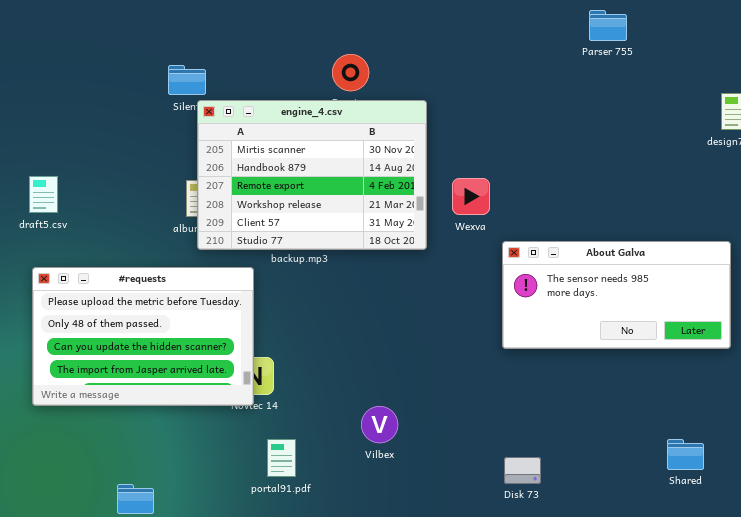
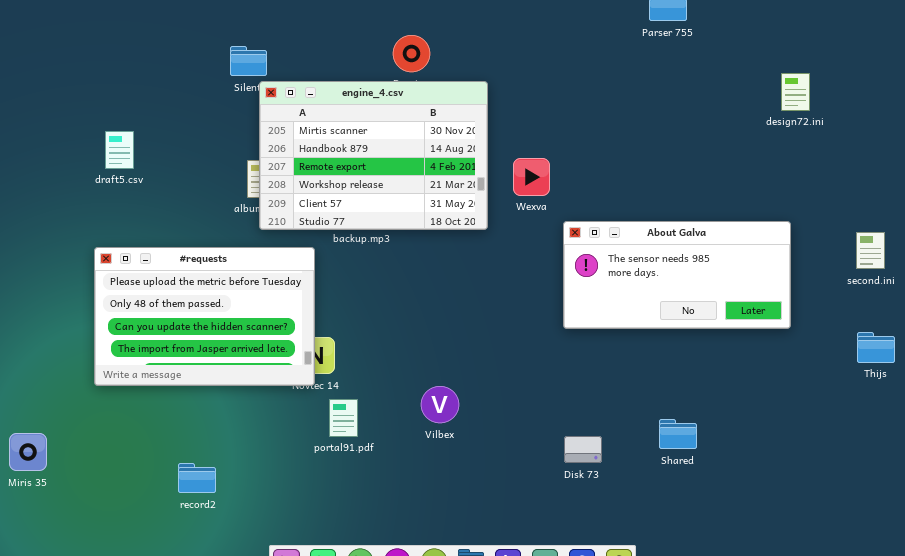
draft5.csv: [29,176,58,213] -> [105,131,134,169], moved
portal91.pdf: [267,439,296,477] -> [329,399,358,437], moved
Shared: [667,439,704,470] -> [659,419,697,449], moved

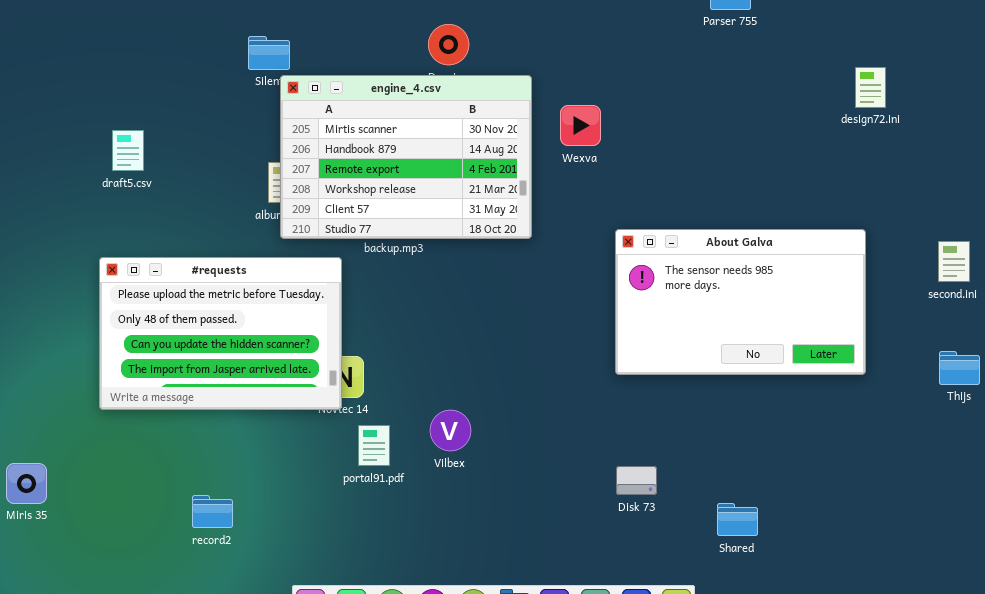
Wexva: [513,158,550,196] -> [560,105,601,146], moved
About Galva: [563,221,791,329] -> [615,229,866,375], resized
Vilbex: [421,386,459,423] -> [430,410,471,451], moved
Shared: [659,419,697,449] -> [717,503,758,536], moved

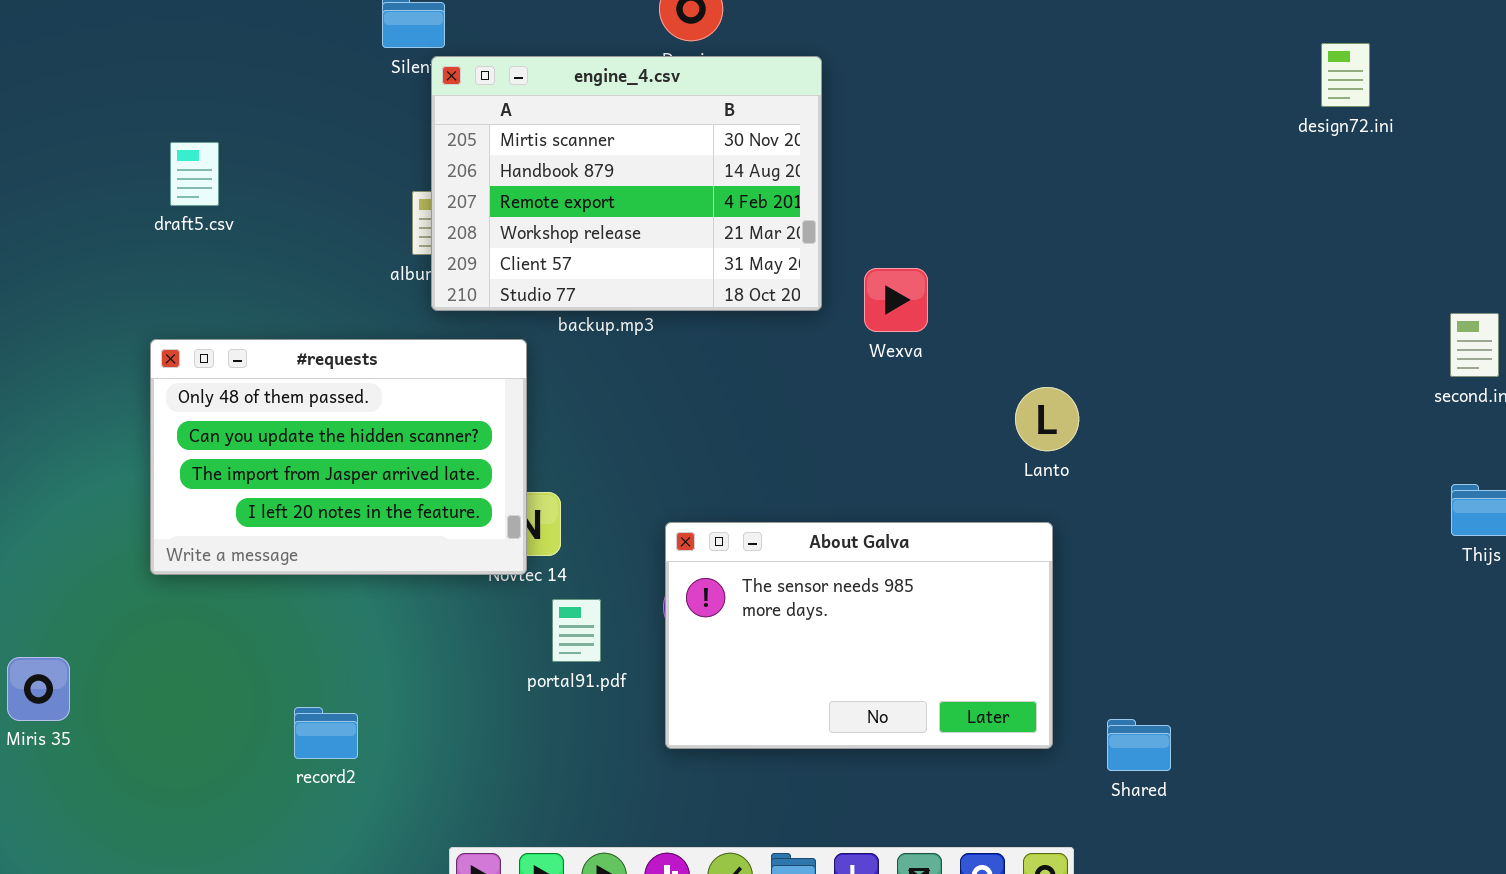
Wexva: [560,105,601,146] -> [864,268,928,332], moved
About Galva: [615,229,866,375] -> [665,522,1053,749], moved
#requests: [99,257,342,410] -> [150,339,527,575], scrolled down 1 row

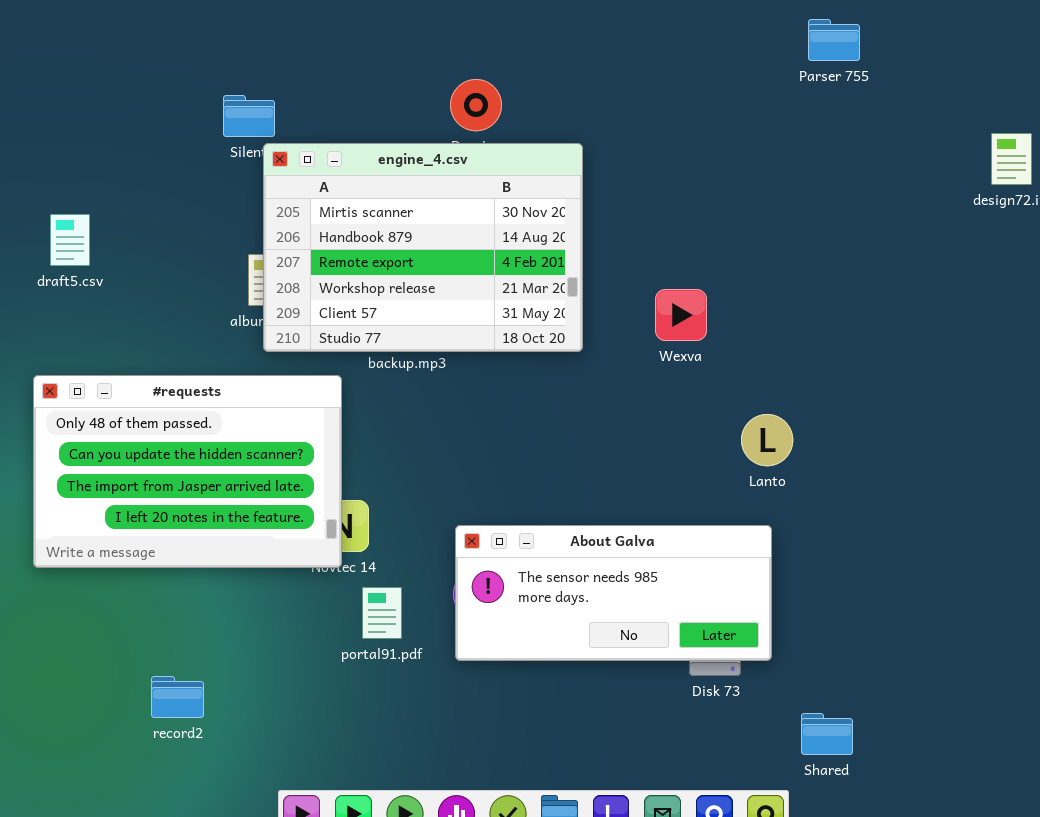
Wexva: [864,268,928,332] -> [655,289,707,341], moved
About Galva: [665,522,1053,749] -> [455,525,772,661], resized
Shared: [1107,719,1171,771] -> [801,713,853,755], moved

